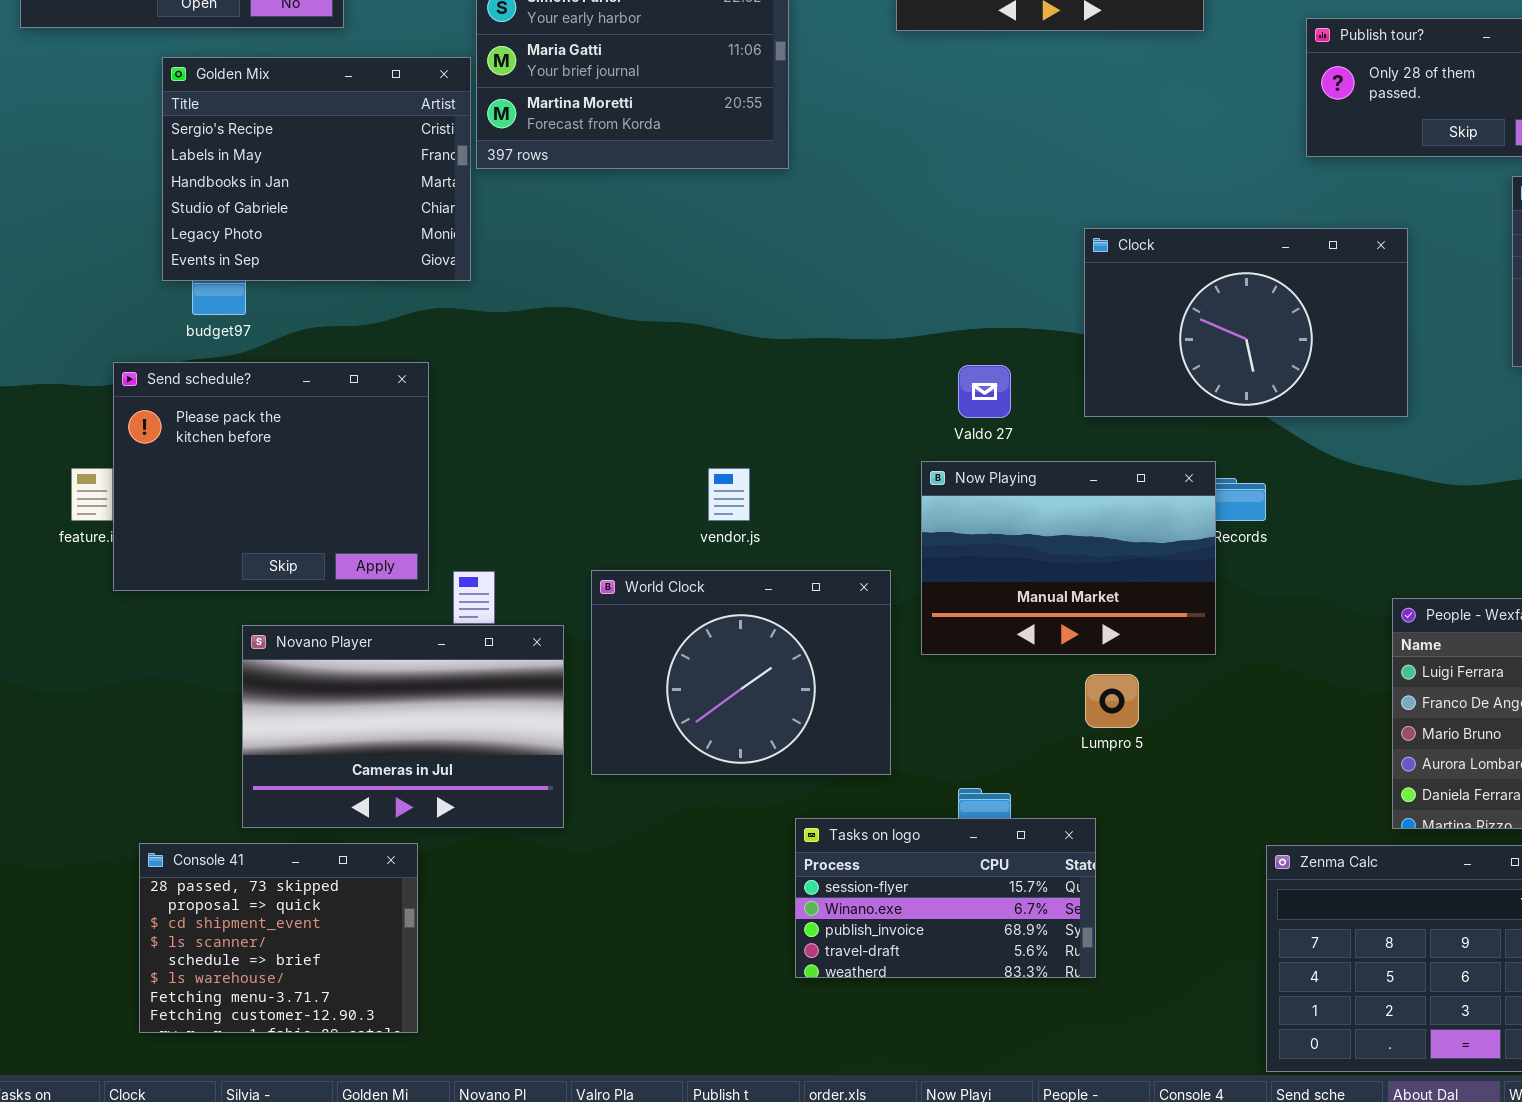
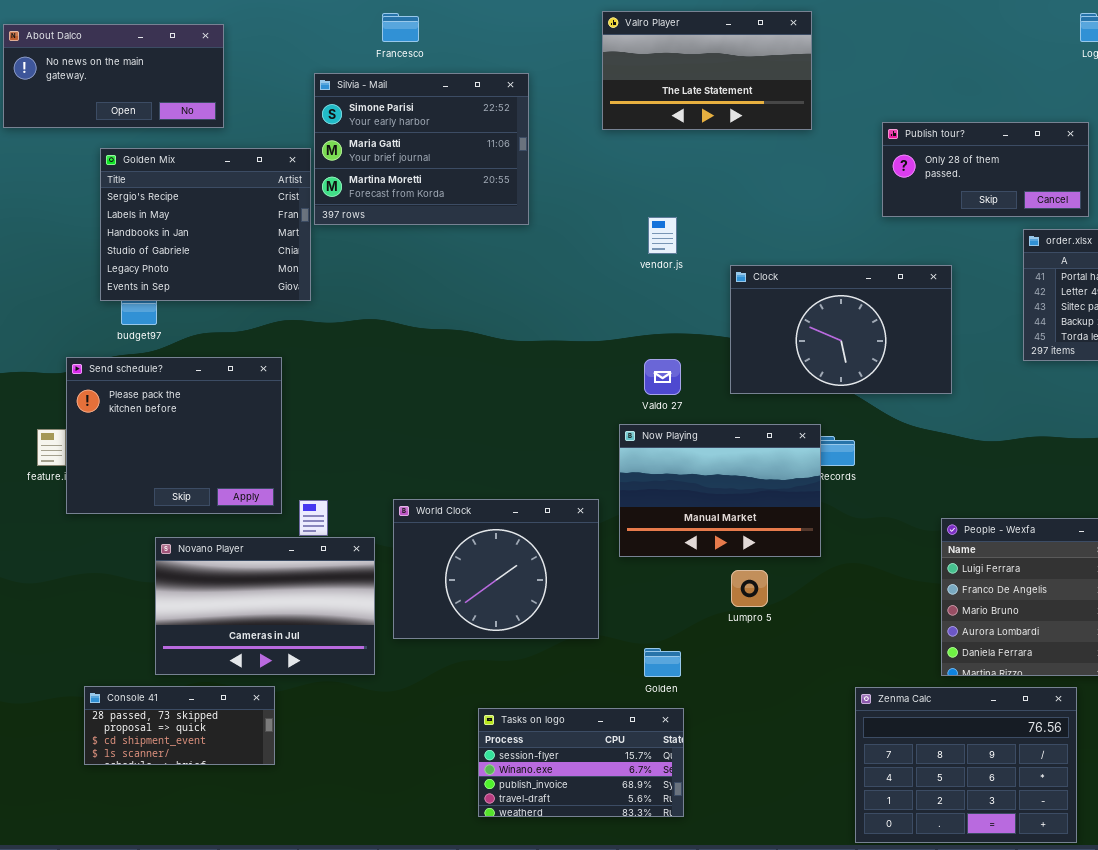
vendor.js: [708,468,750,521] -> [648,217,677,254], moved
Tasks on logo: [795,818,1096,978] -> [478,708,684,817], moved
Console 41: [139,843,418,1033] -> [84,686,275,765], resized

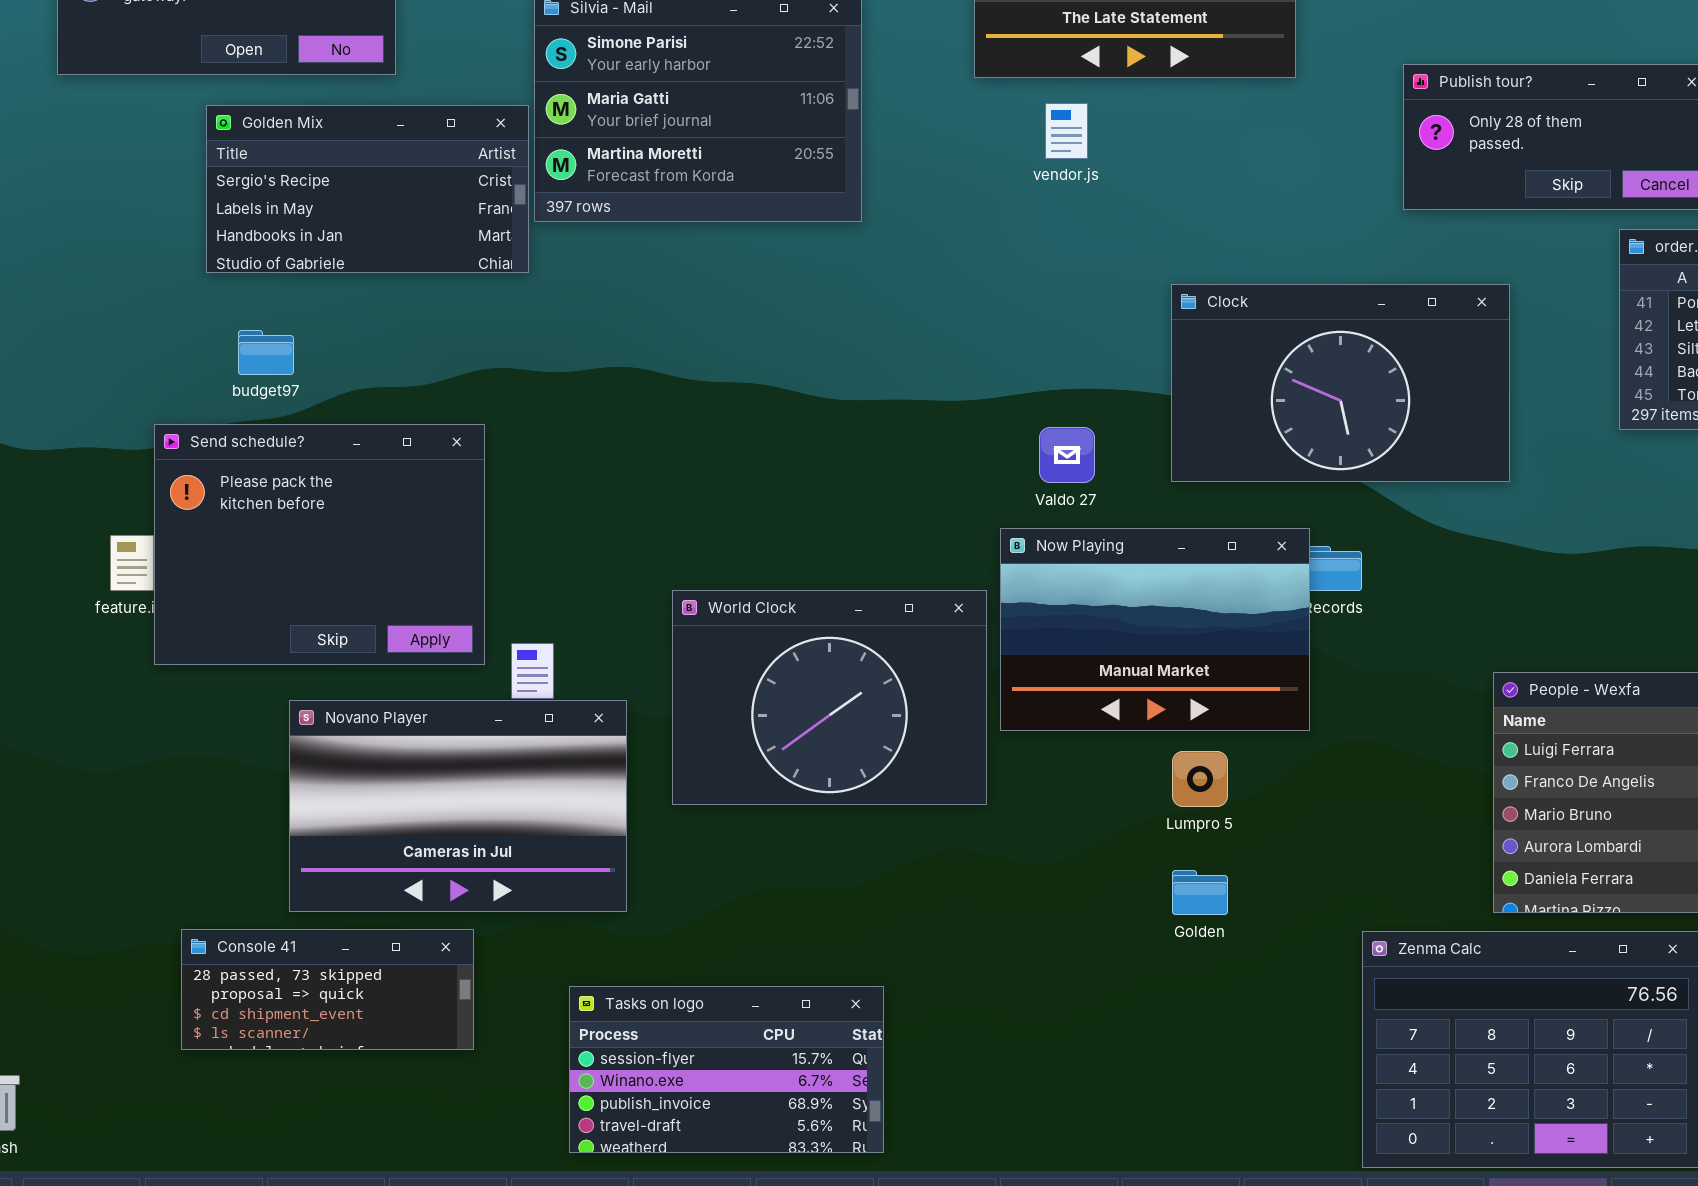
Golden Mix: [100,148,311,301] -> [206,105,529,273], resized
vendor.js: [648,217,677,254] -> [1045,103,1088,159], moved
World Clock: [393,499,599,639] -> [672,590,987,805], moved
Golden: [644,648,681,677] -> [1172,870,1228,915], moved
Tasks on logo: [478,708,684,817] -> [569,986,884,1153], moved

